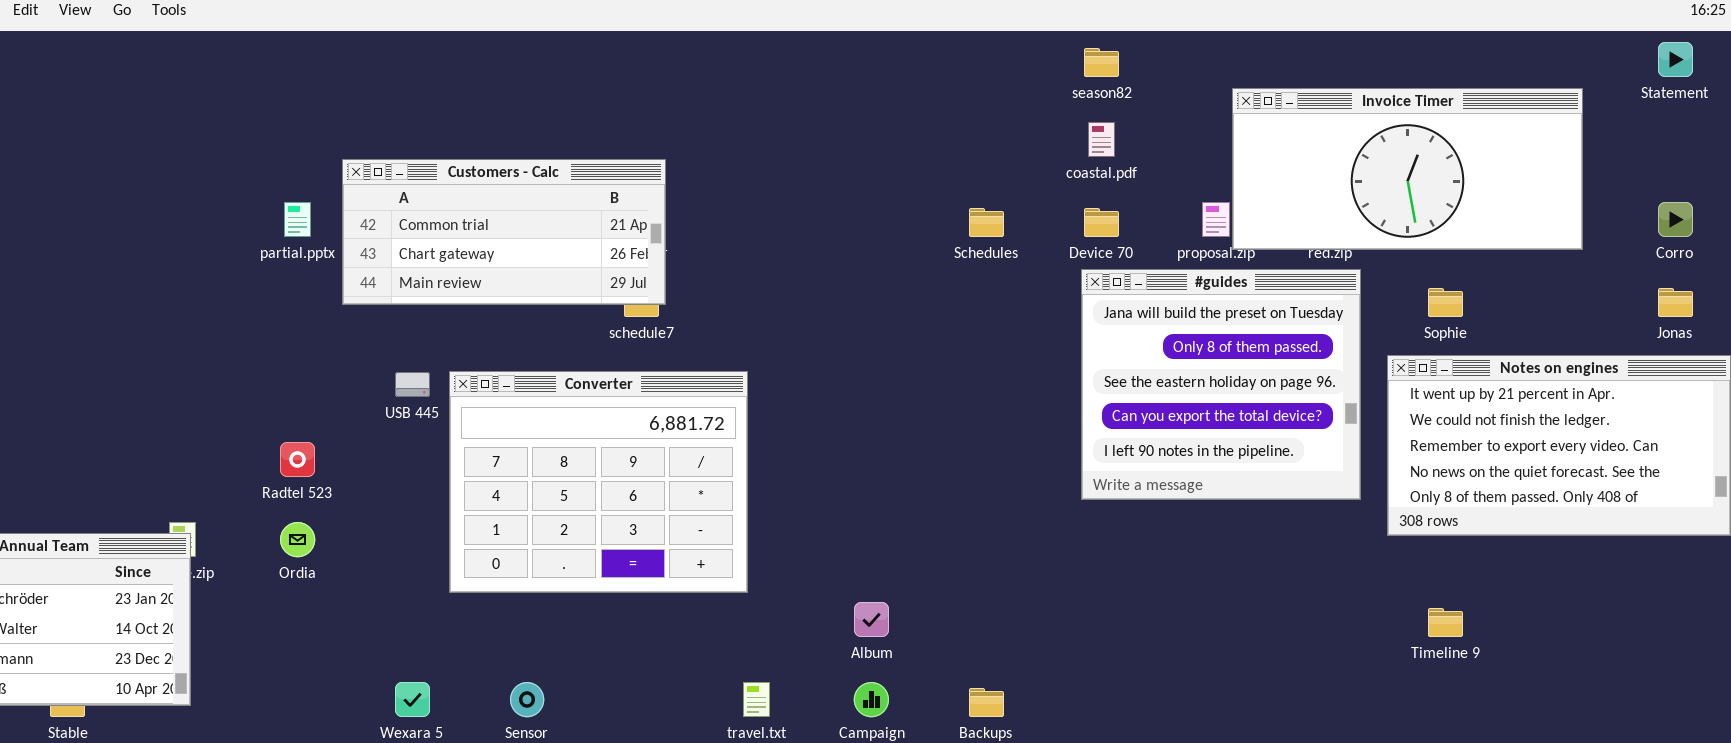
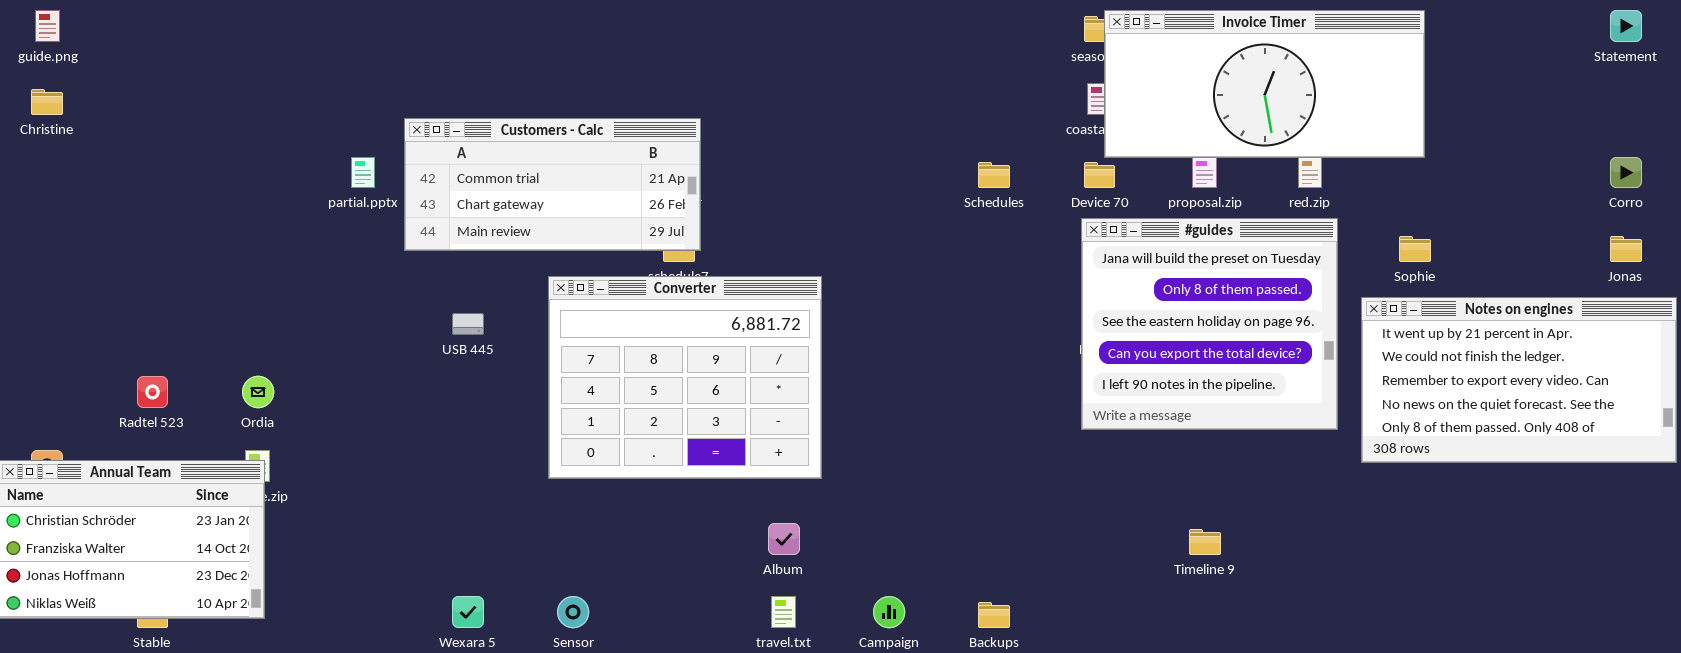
Invoice Timer: [1232,88,1583,250] -> [1104,10,1425,158], moved
Converter: [449,371,748,593] -> [548,276,822,479], moved
Radtel 523: [280,442,315,477] -> [137,376,168,408], moved
Ordia: [280,522,315,557] -> [242,376,274,408], moved
Album: [854,602,889,637] -> [768,523,800,555], moved
Timeline 9: [1428,608,1463,637] -> [1189,529,1221,555], moved

